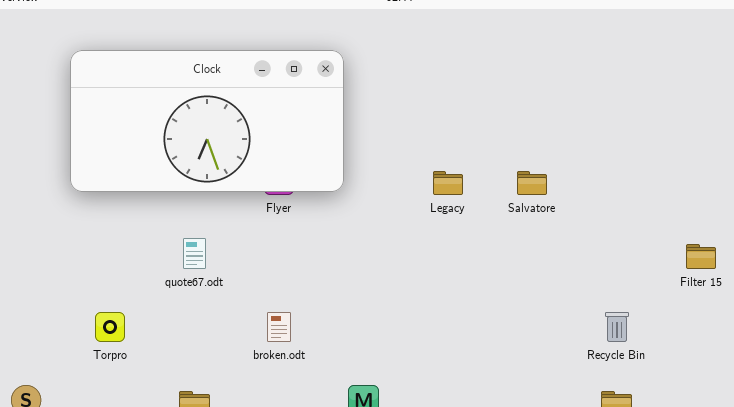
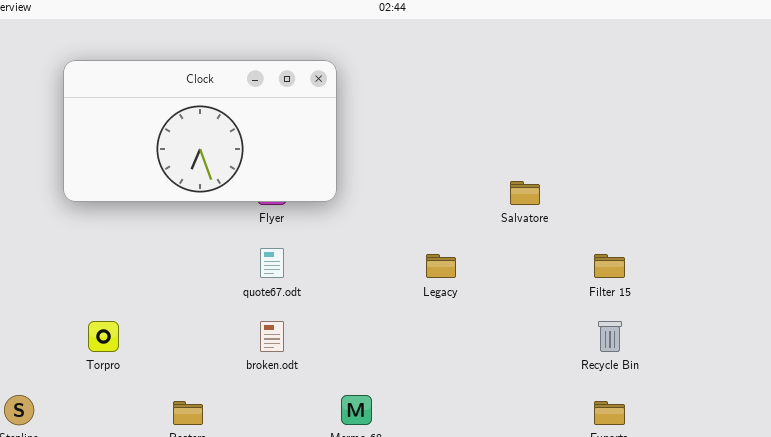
Legacy: [433,171,463,195] -> [426,254,456,278], moved
quote67.odt: [183,238,206,269] -> [260,248,284,278], moved
Filter 15: [686,244,716,269] -> [594,254,625,278], moved

